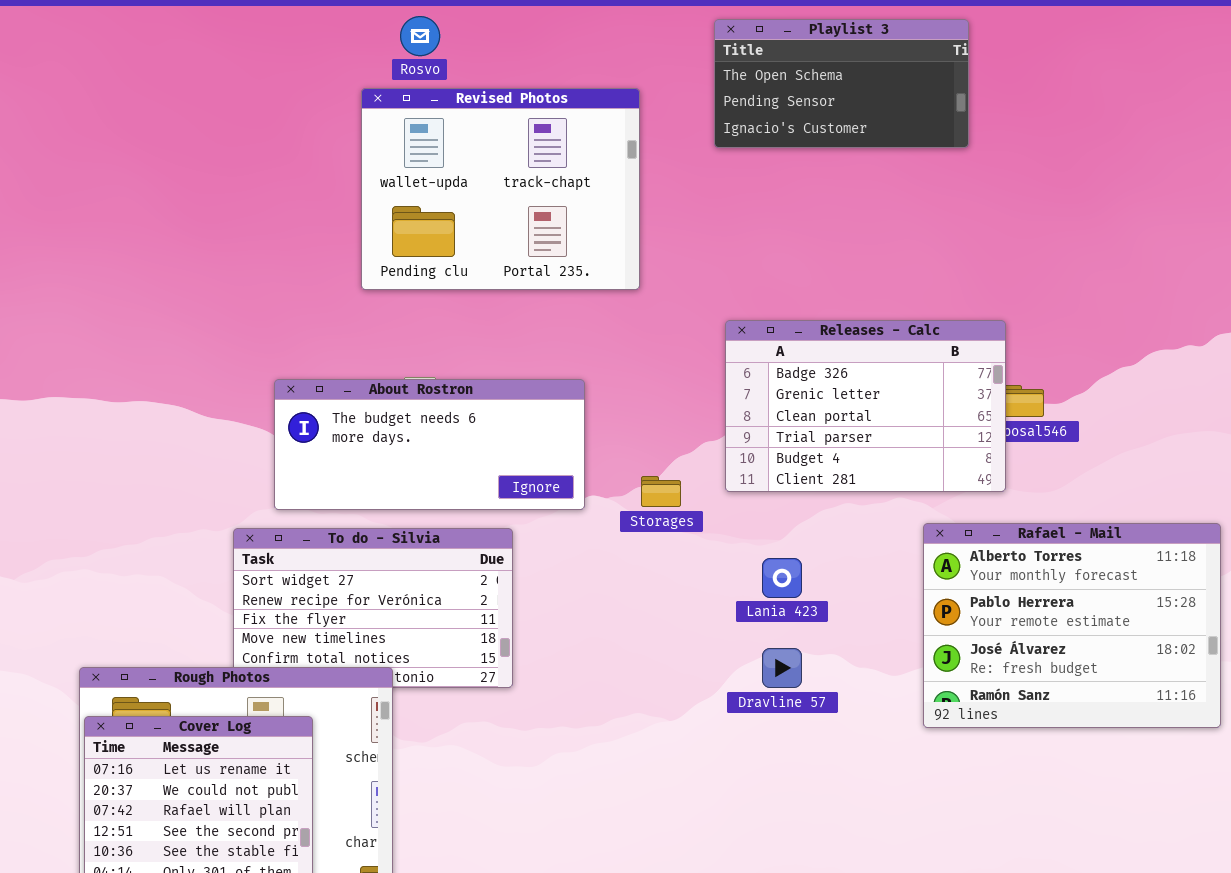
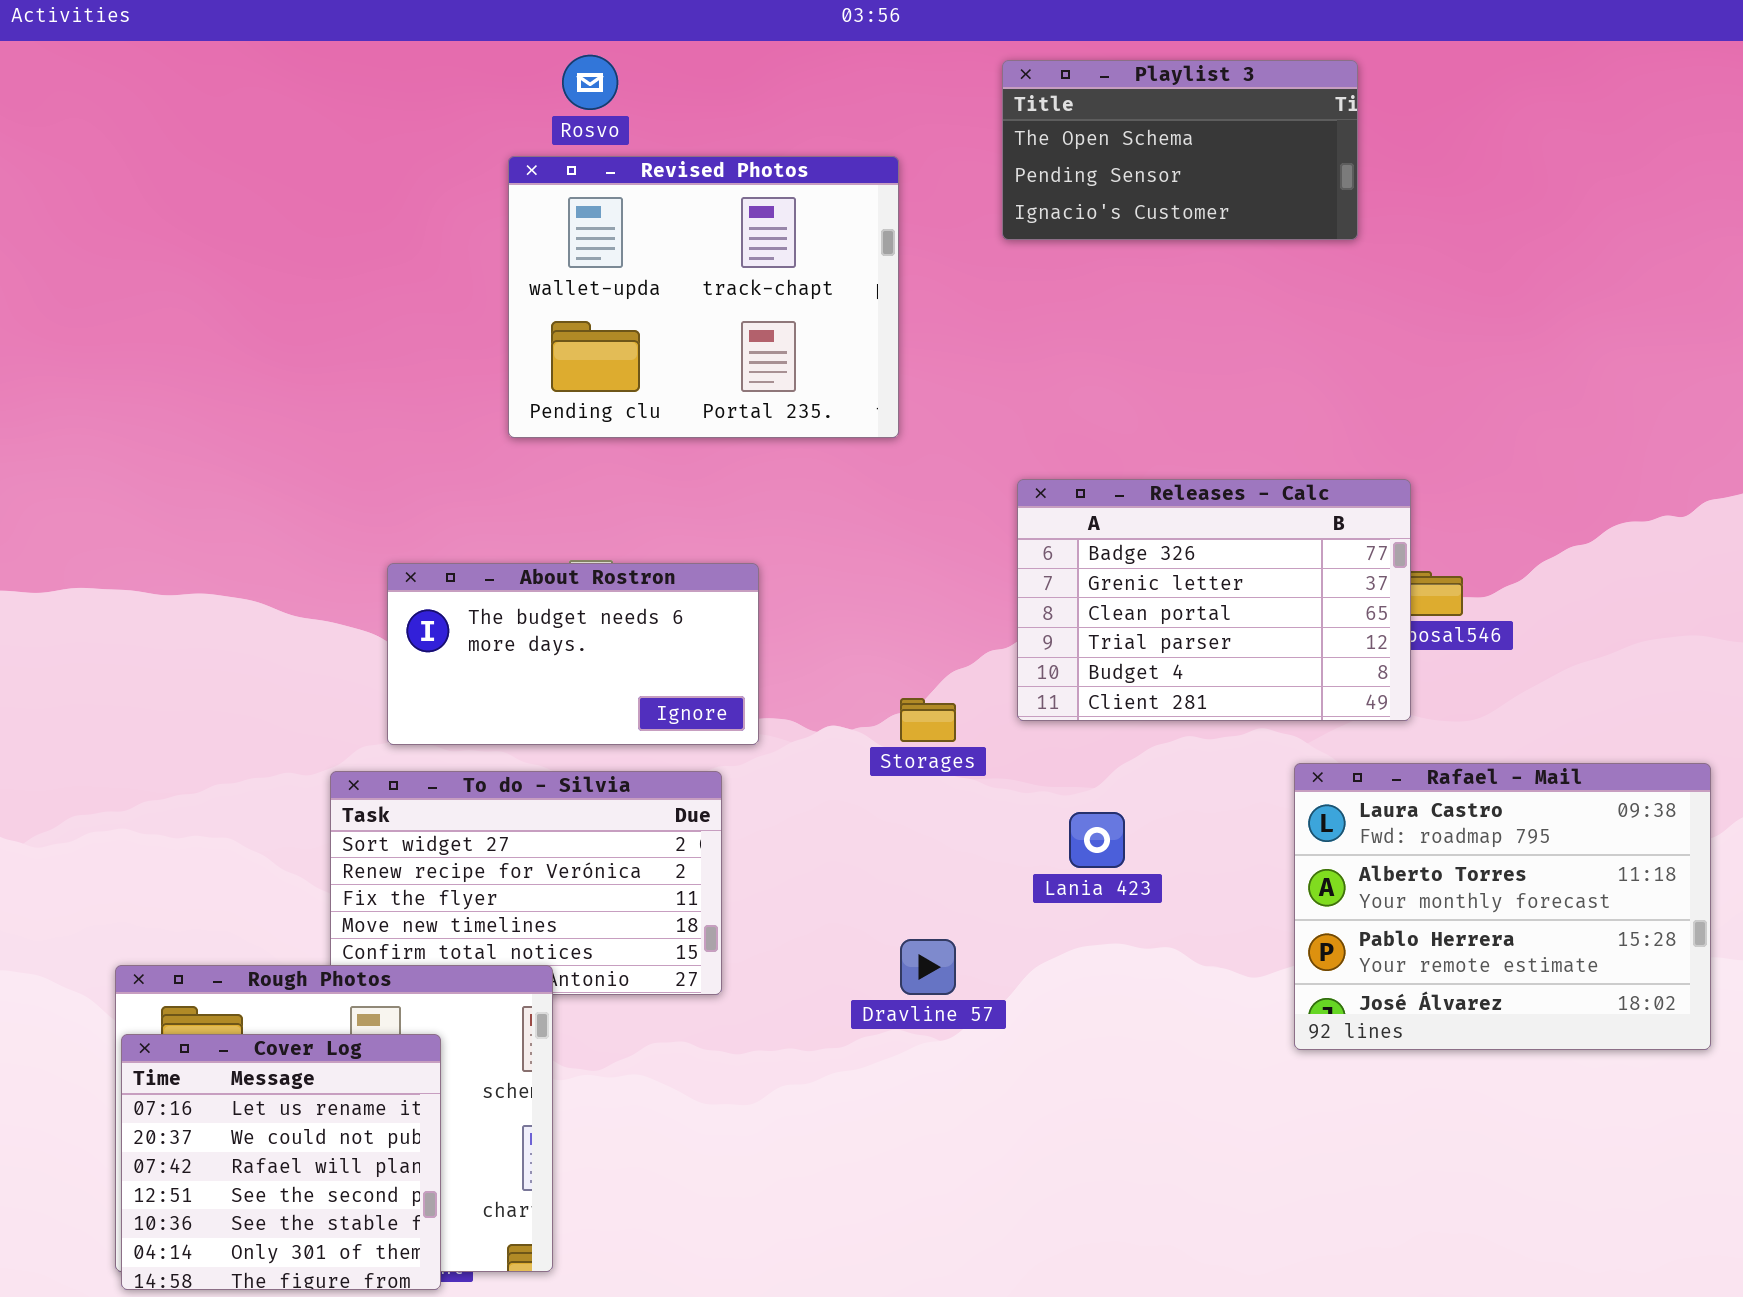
About Rostron: [274,379,585,510] -> [387,563,759,745], resized
Rafael - Mail: [923,523,1221,728] -> [1294,763,1711,1050], scrolled up 1 row
Dravline 57: [762,648,802,688] -> [900,939,956,995], moved

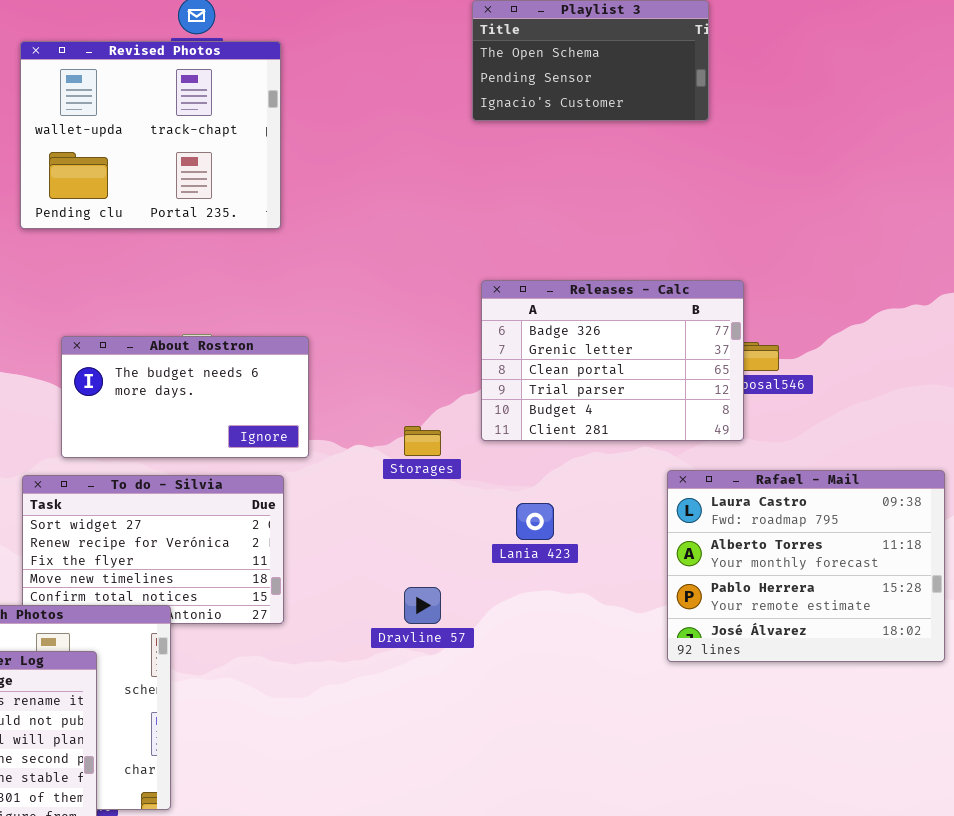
Revised Photos: [508,156,899,438] -> [20,41,281,229], moved

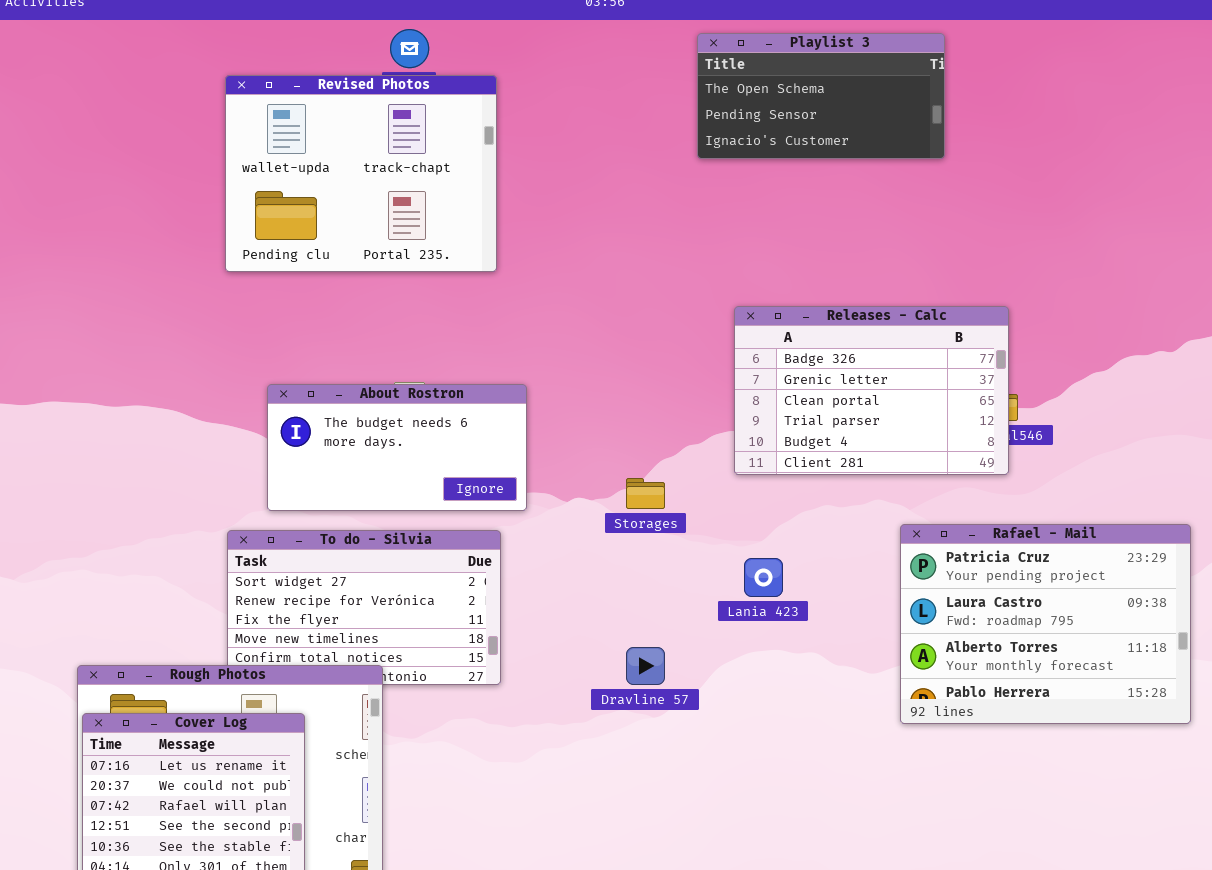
Releases - Calc: [481,280,744,441] -> [734,306,1009,475], moved
Rafael - Mail: [667,470,945,662] -> [900,524,1191,724], scrolled up 1 row

